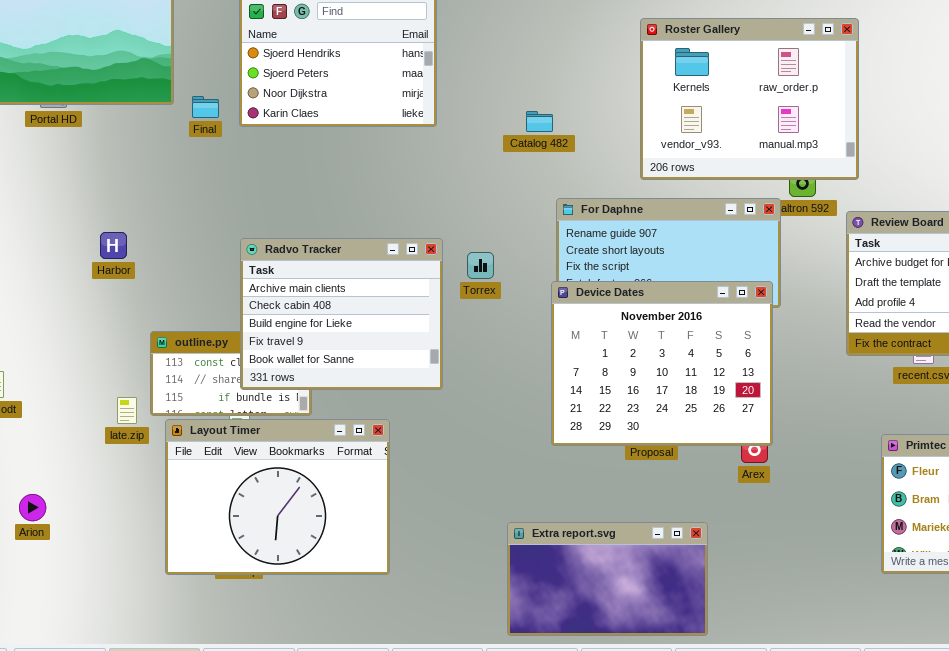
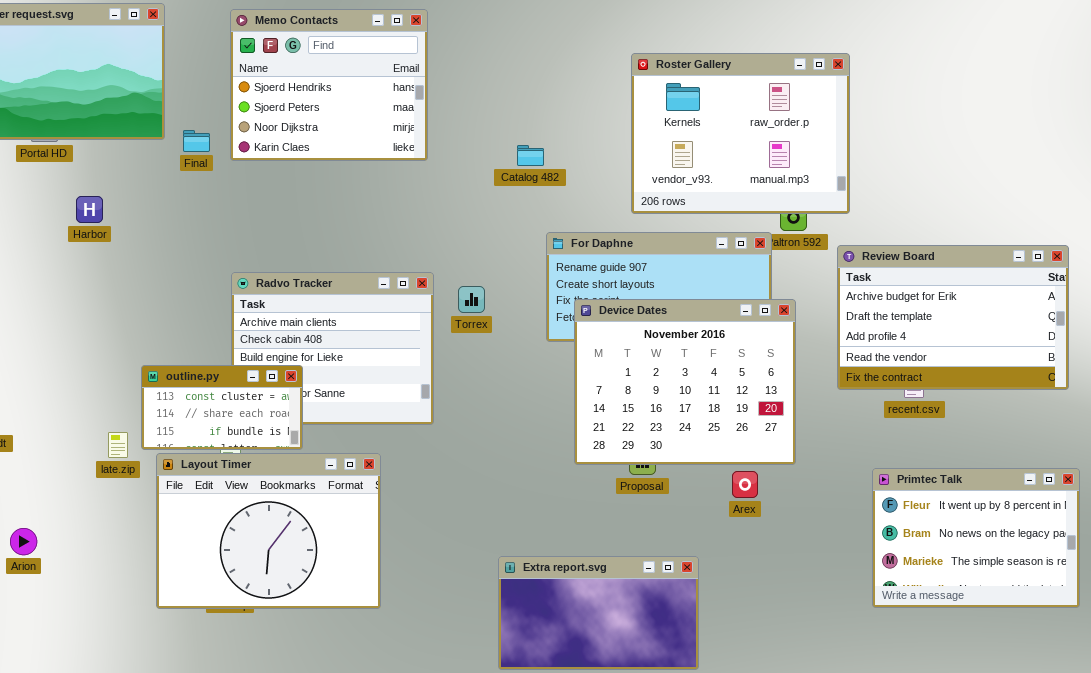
Harbor: [100,232,127,259] -> [76,196,103,223], moved
Device Dates: [551,281,773,446] -> [574,299,796,465], moved
outline.py: [150,331,312,416] -> [141,365,303,450], raised

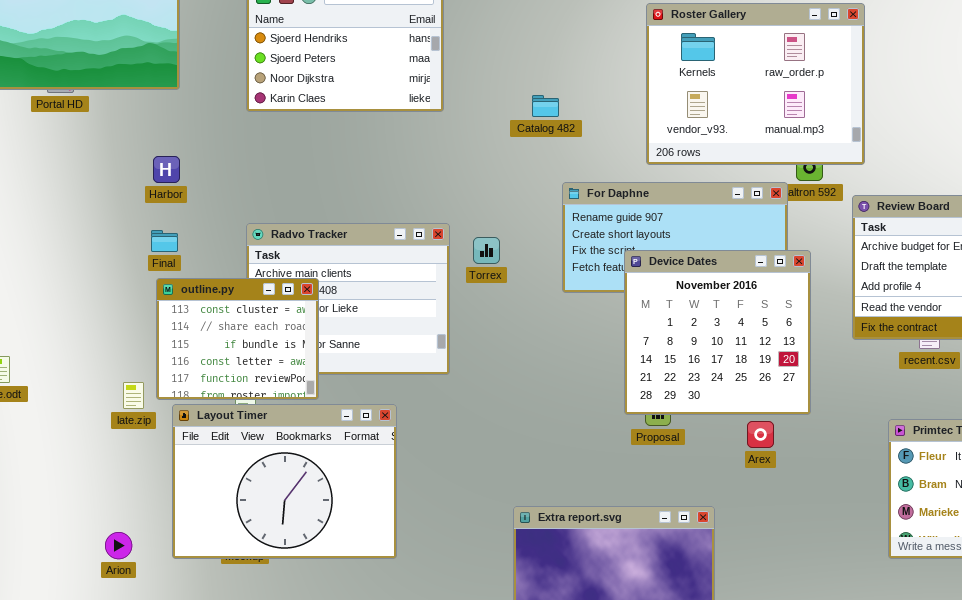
Final: [183,130,210,152] -> [151,230,178,252], moved
Harbor: [76,196,103,223] -> [153,156,180,183], moved
Device Dates: [574,299,796,465] -> [624,250,811,415], resized
outline.py: [141,365,303,450] -> [156,278,319,400], resized
Arion: [10,528,37,555] -> [105,532,132,559], moved

